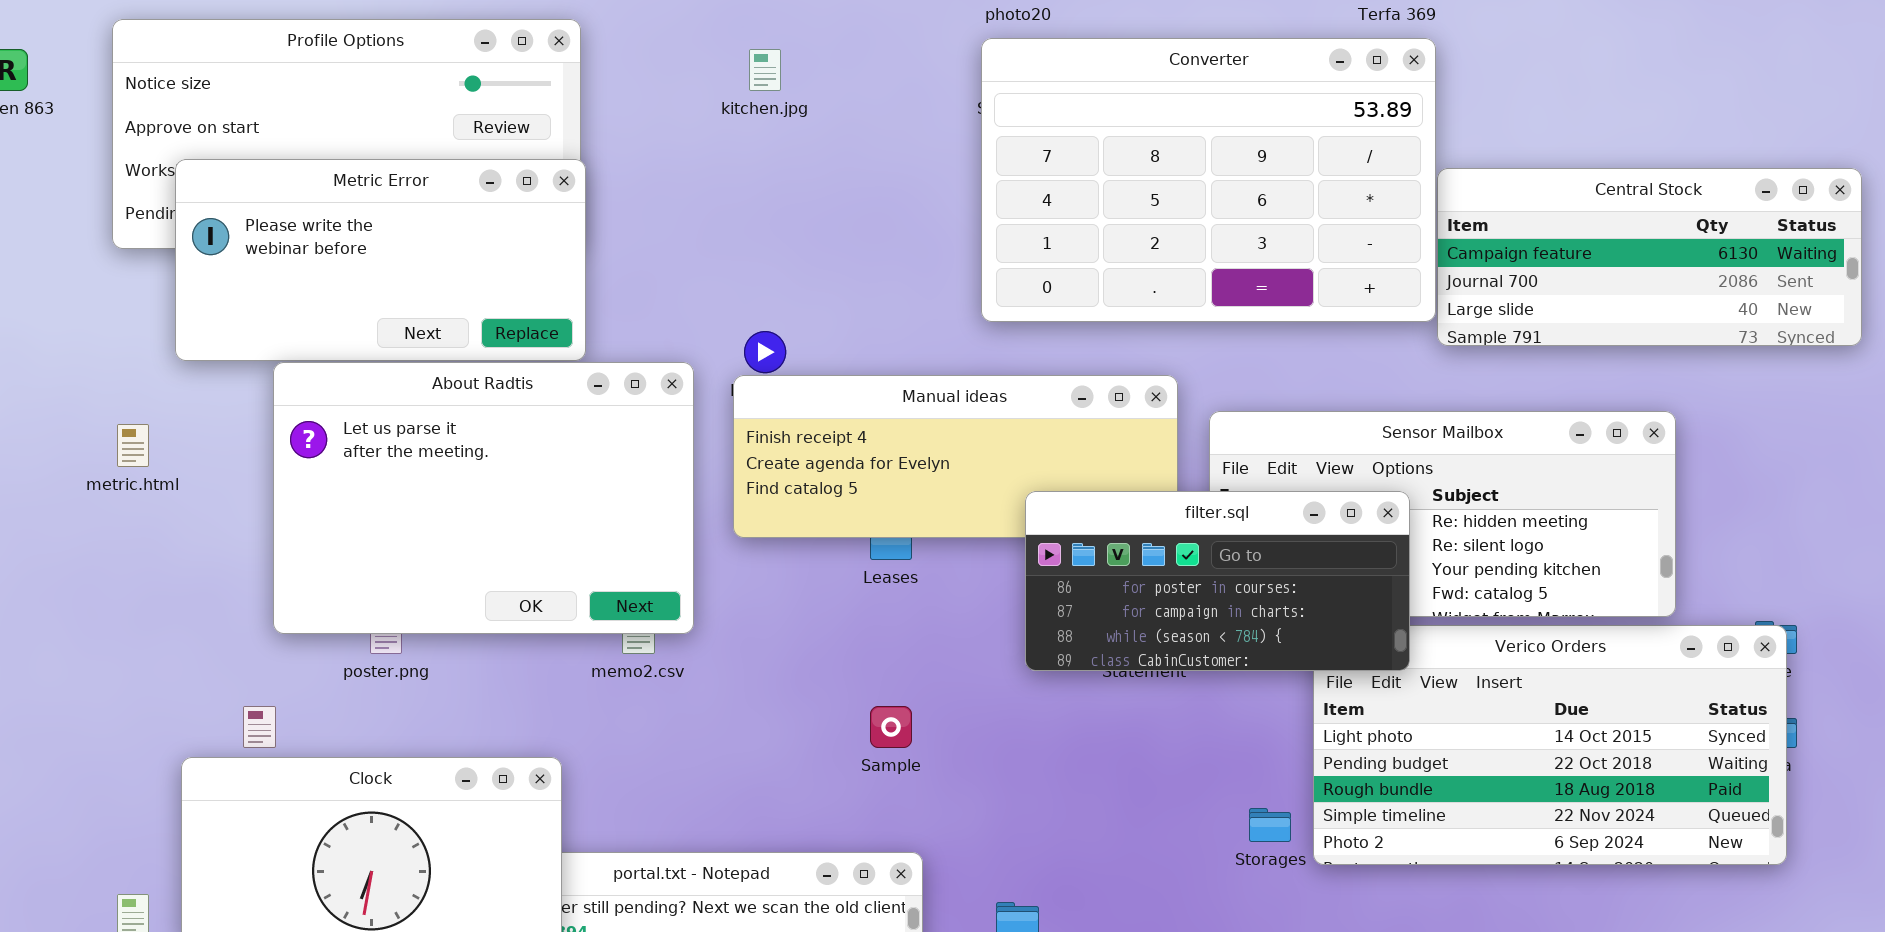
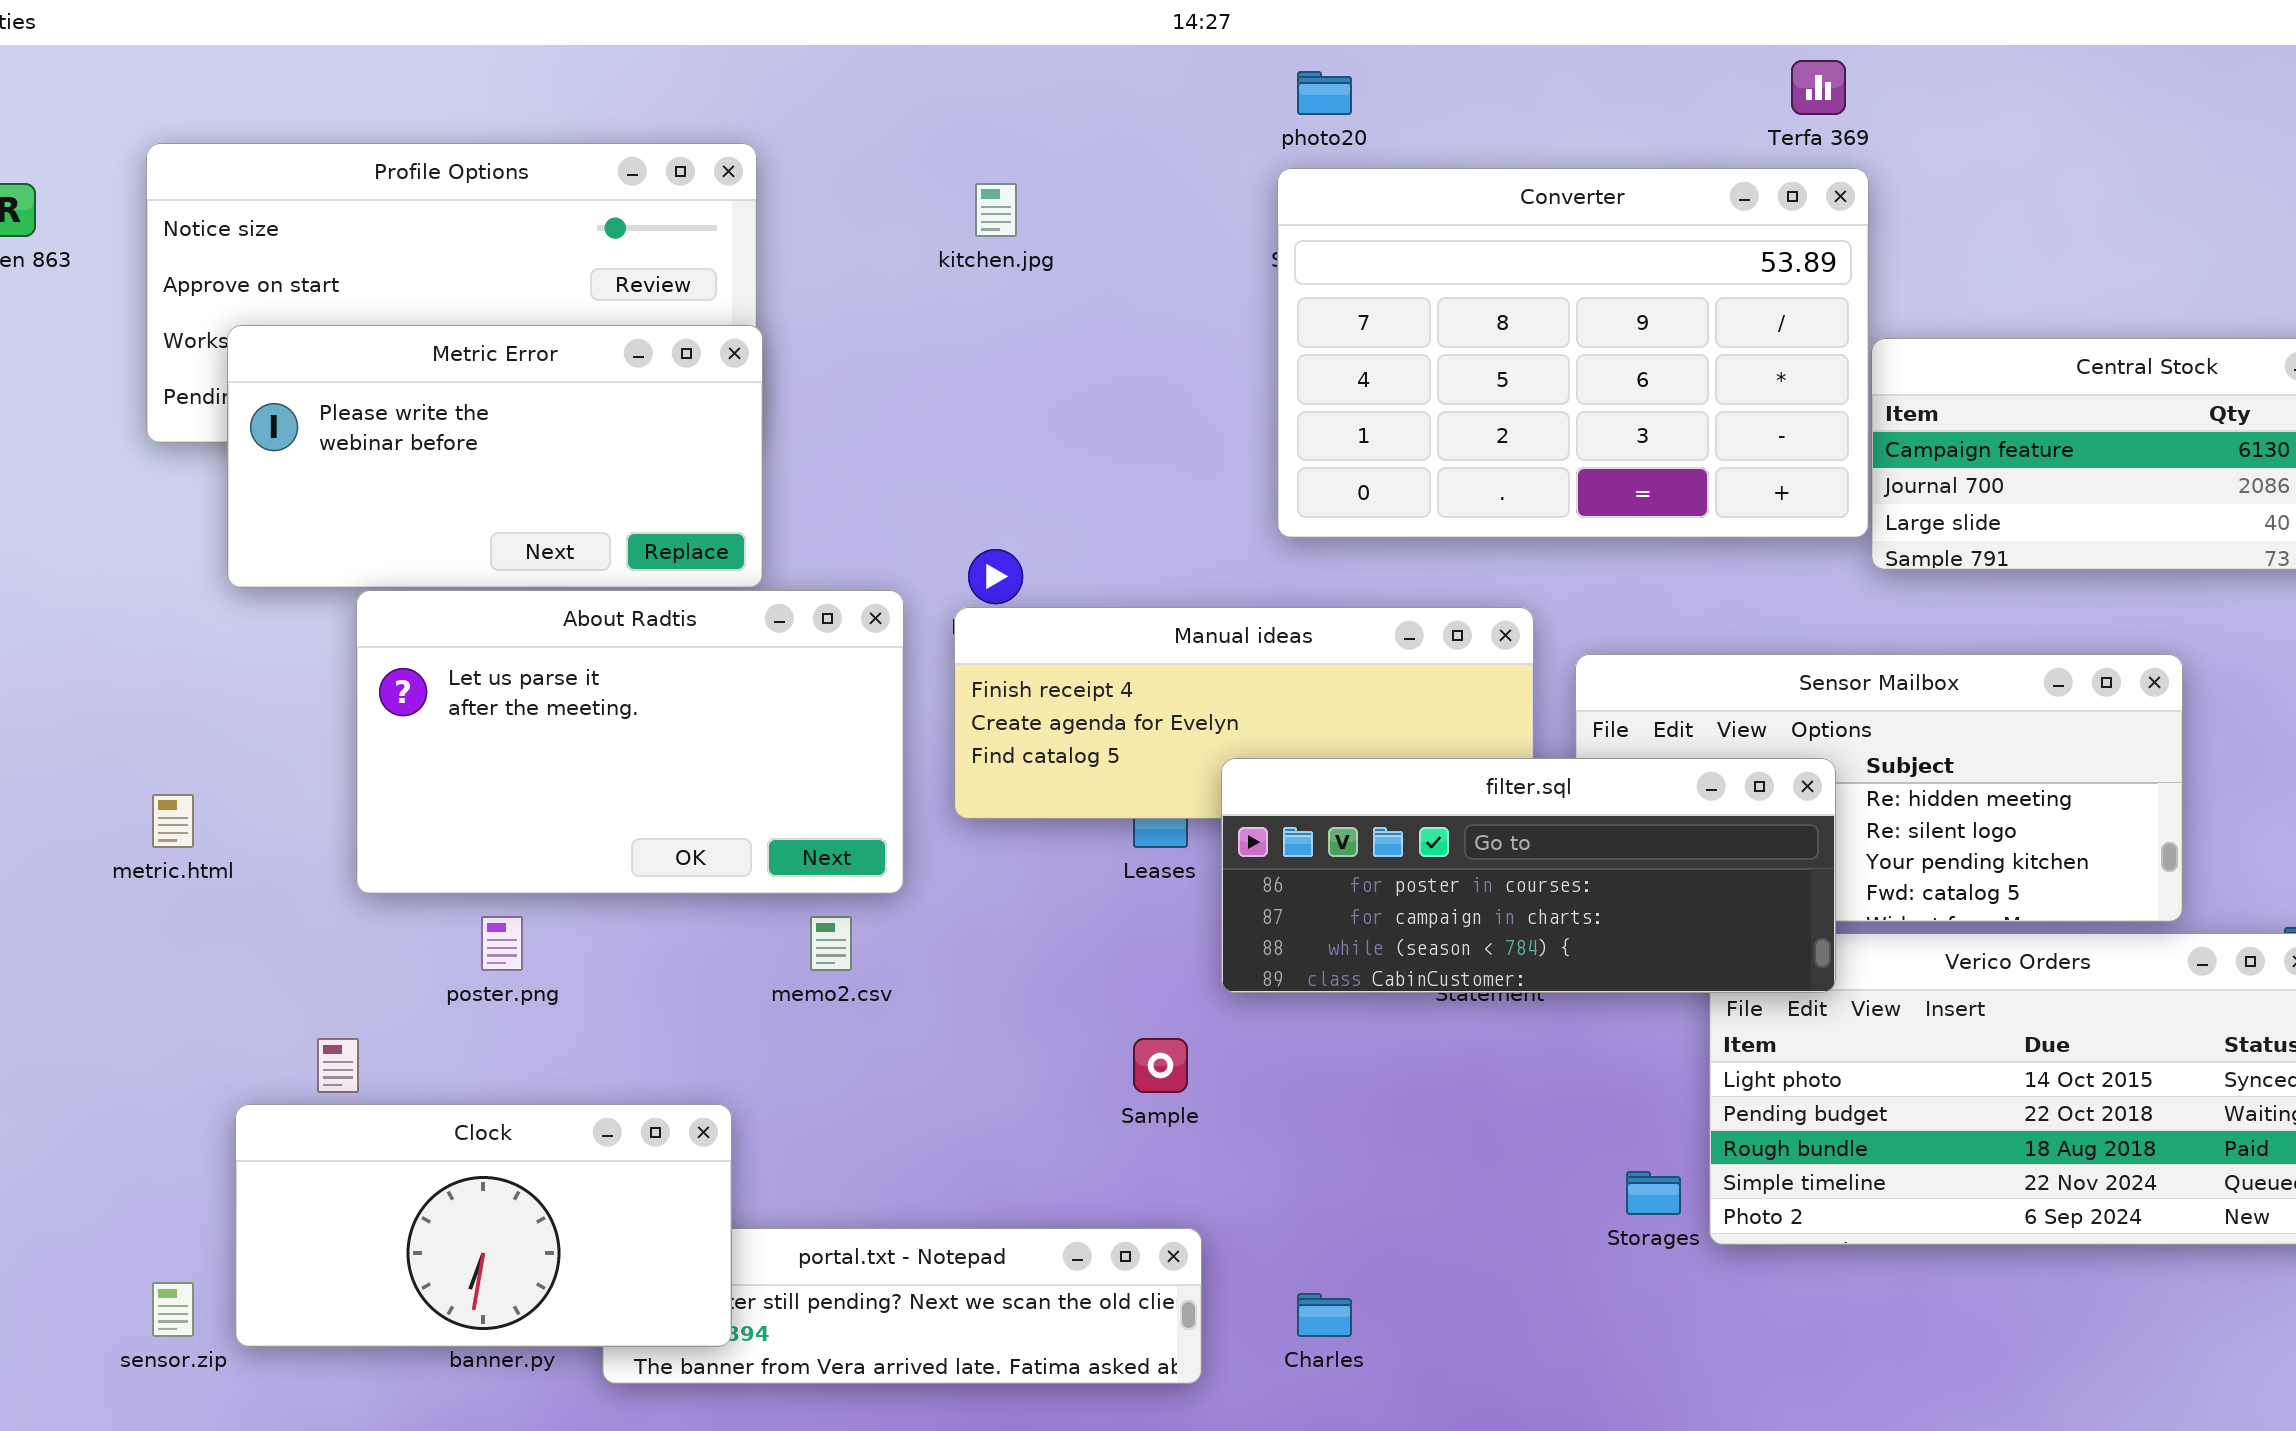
About Radtis: [273,362,694,634] -> [356,590,904,894], resized
metric.html: [117,424,149,467] -> [152,794,194,848], moved
filter.sql: [1025,491,1410,671] -> [1221,758,1836,993], resized

